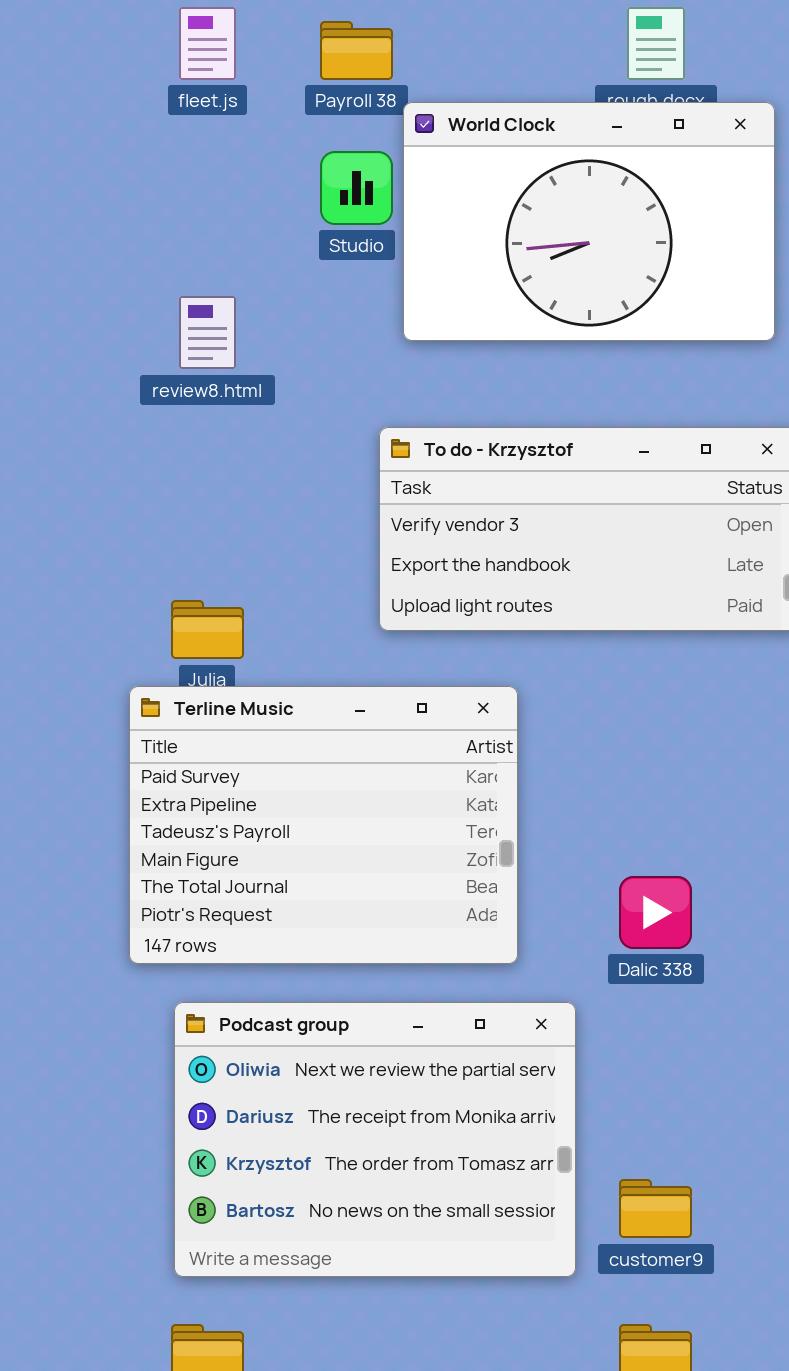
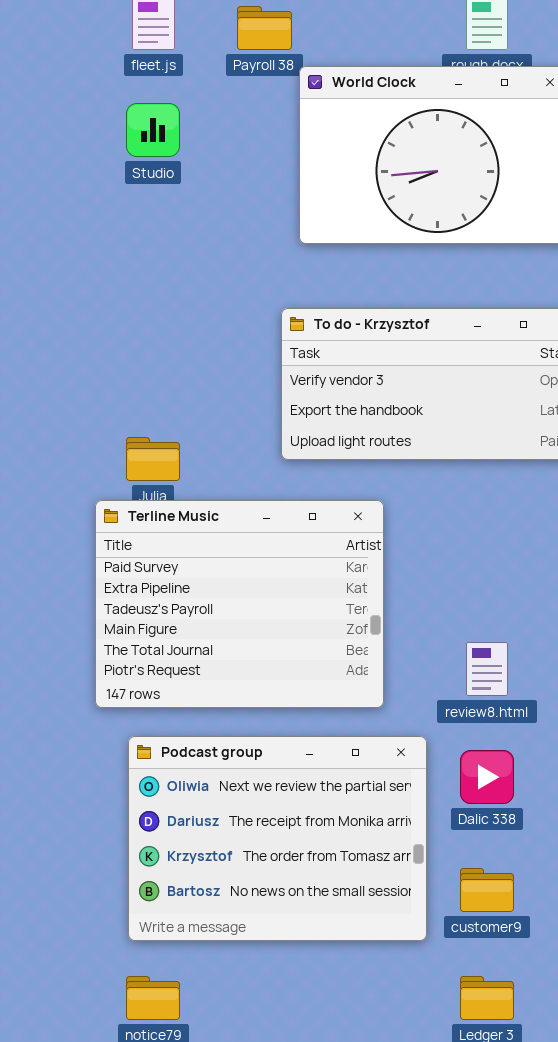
Studio: [320,151,393,225] -> [126,103,180,157], moved
review8.html: [179,296,236,369] -> [466,642,508,696], moved
Dalic 338: [619,876,692,949] -> [460,750,514,804], moved

